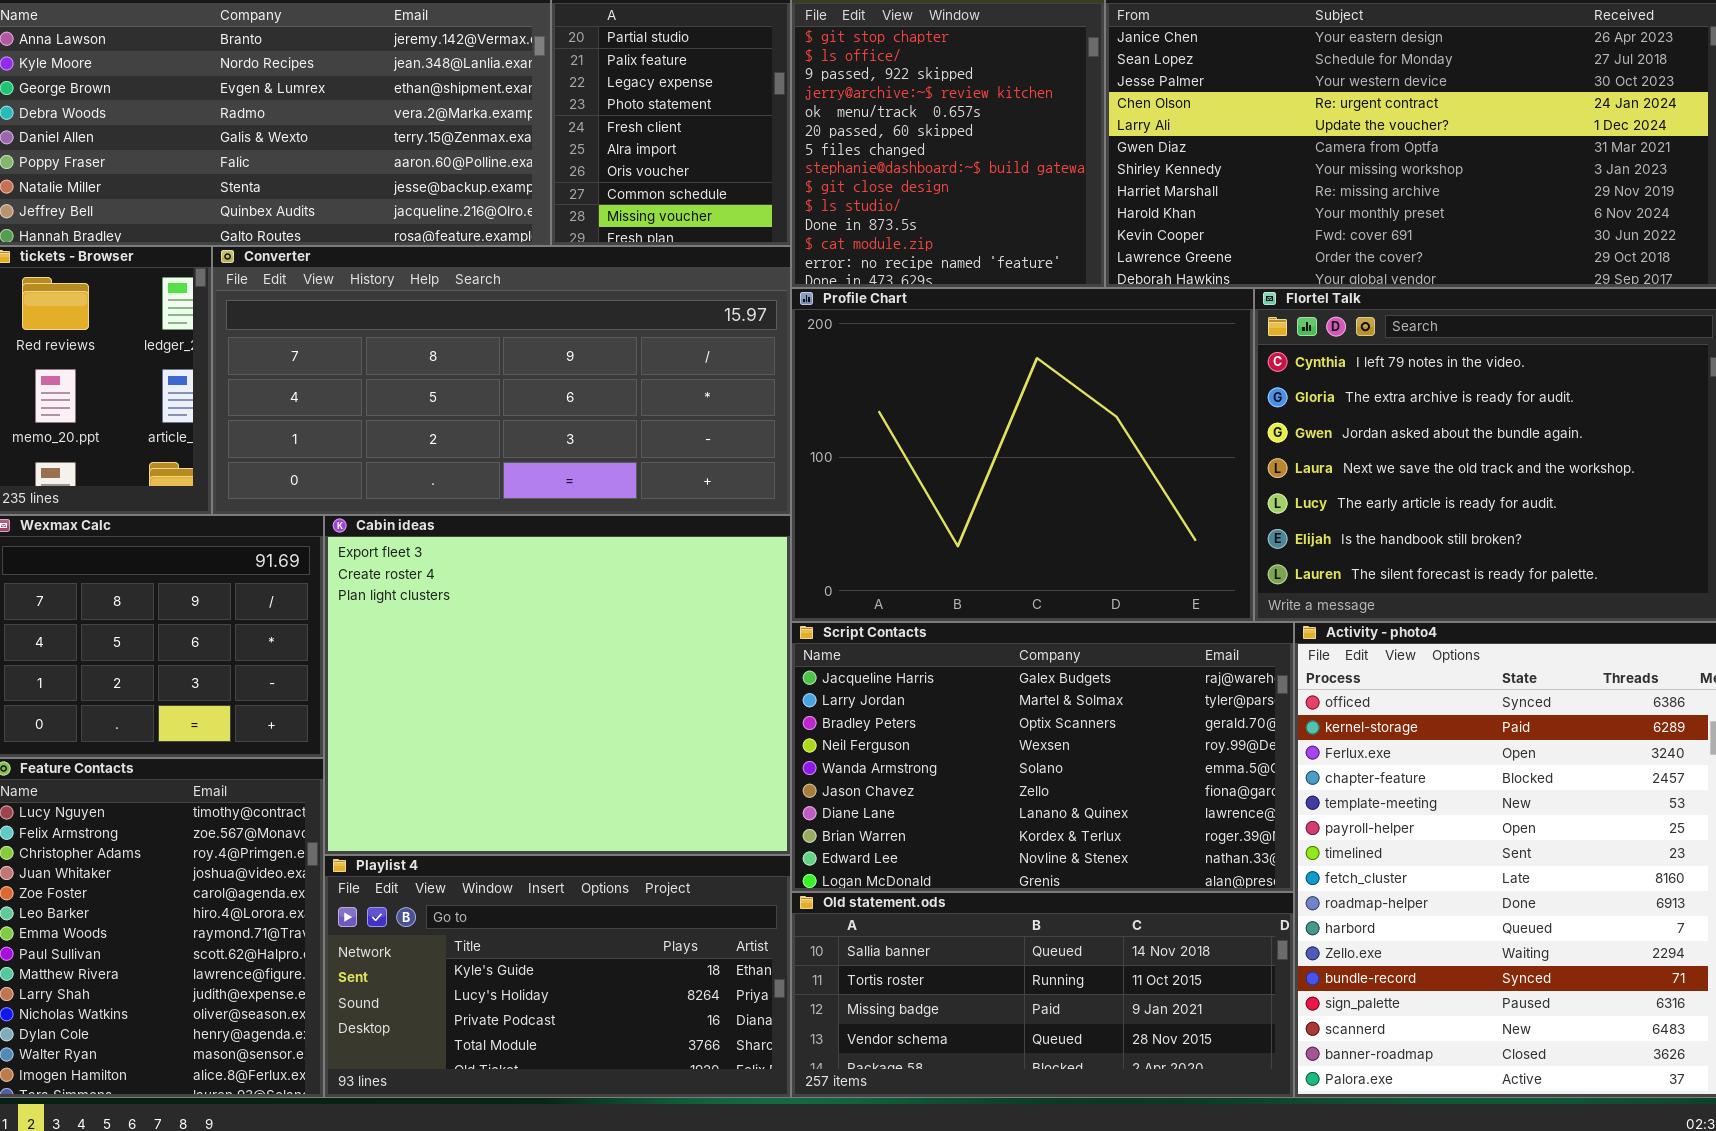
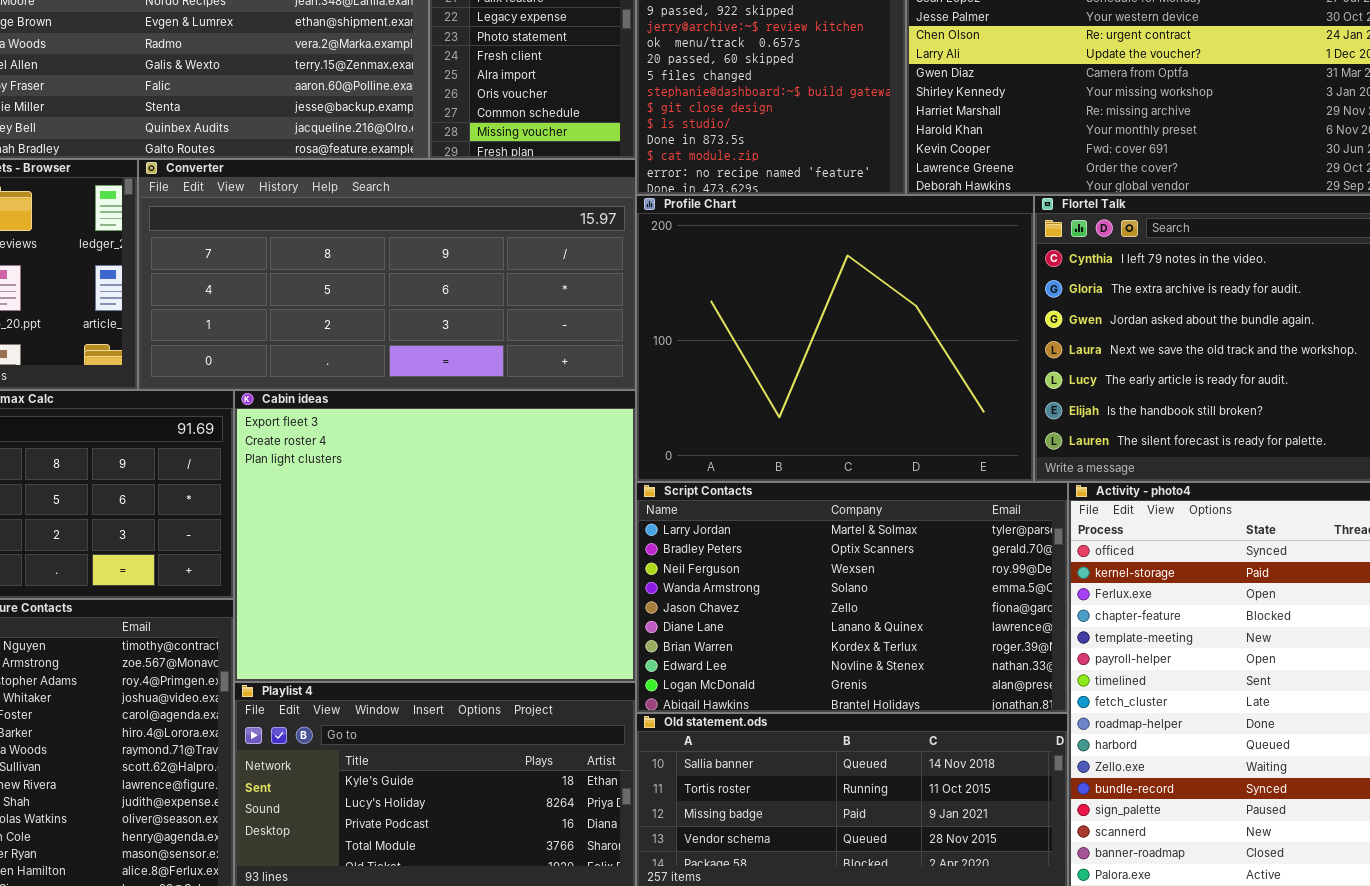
Script Contacts: [791,622,1294,892] -> [636,482,1068,713], scrolled down 1 row

